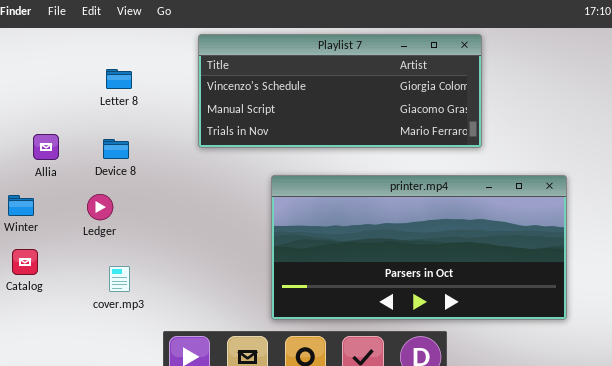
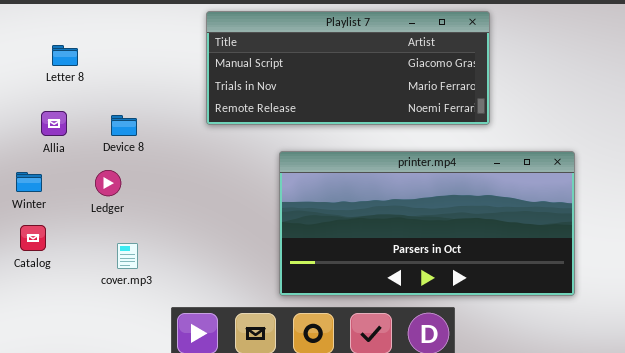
Playlist 7: [198,34,482,148] -> [206,11,490,125], scrolled down 1 row
Letter 8: [106,69,132,89] -> [52,45,78,66], moved

